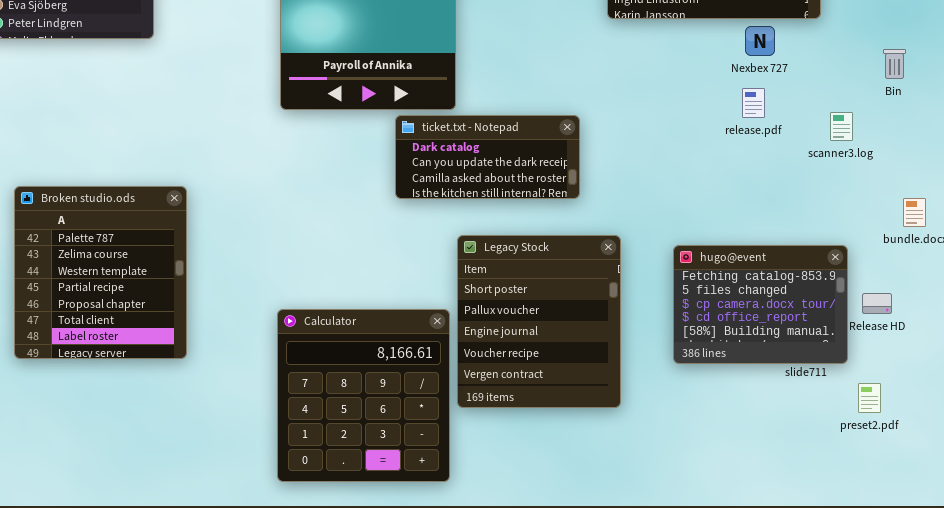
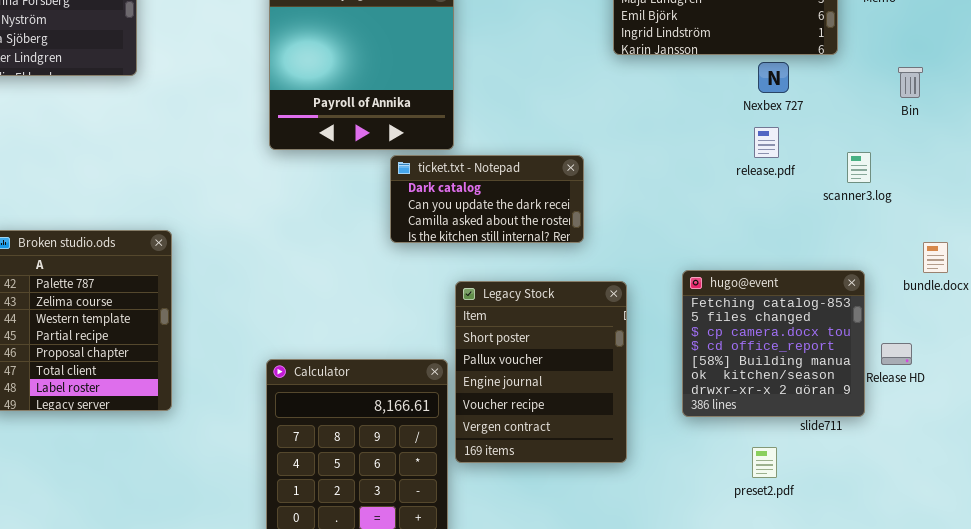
Bin: [883,49,906,79] -> [898,67,923,98], moved
hugo@event: [673,245,848,364] -> [682,270,865,417], resized
preset2.pdf: [858,383,881,413] -> [752,447,777,478], moved

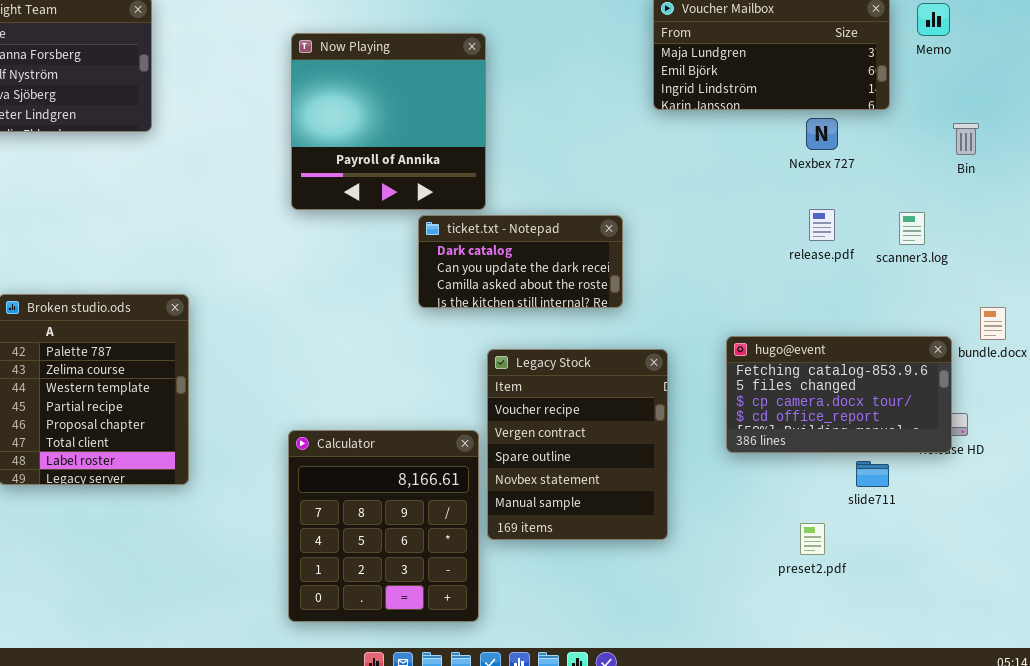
release.pdf: [754,127,779,158] -> [809,209,835,241], moved
hugo@event: [682,270,865,417] -> [726,336,952,453], resized
Legacy Stock: [455,281,627,463] -> [487,349,668,540], scrolled down 3 rows

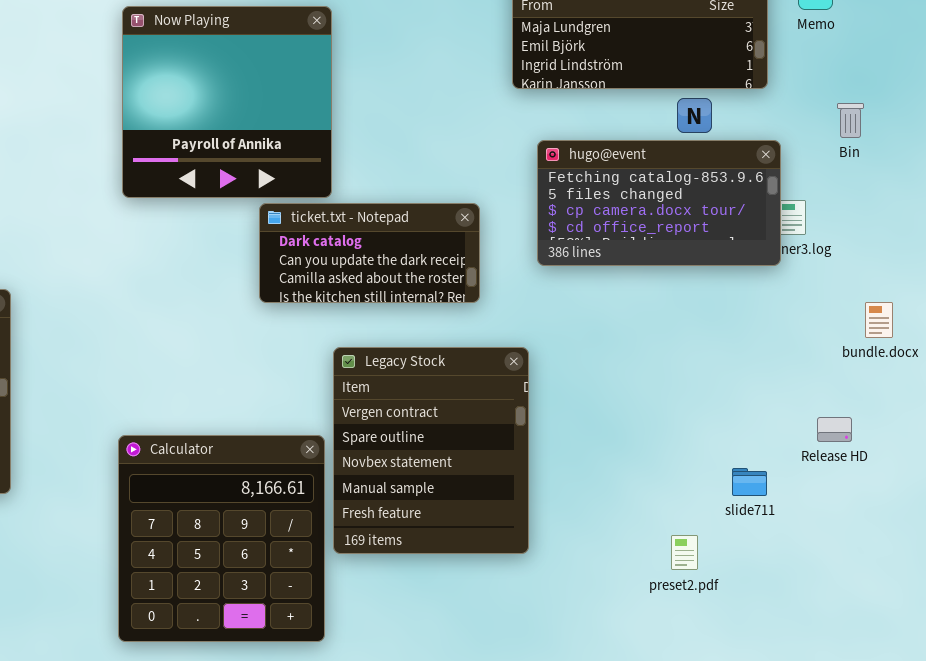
hugo@event: [726,336,952,453] -> [537,140,781,266], moved
Legacy Stock: [487,349,668,540] -> [333,347,529,554], scrolled down 1 row

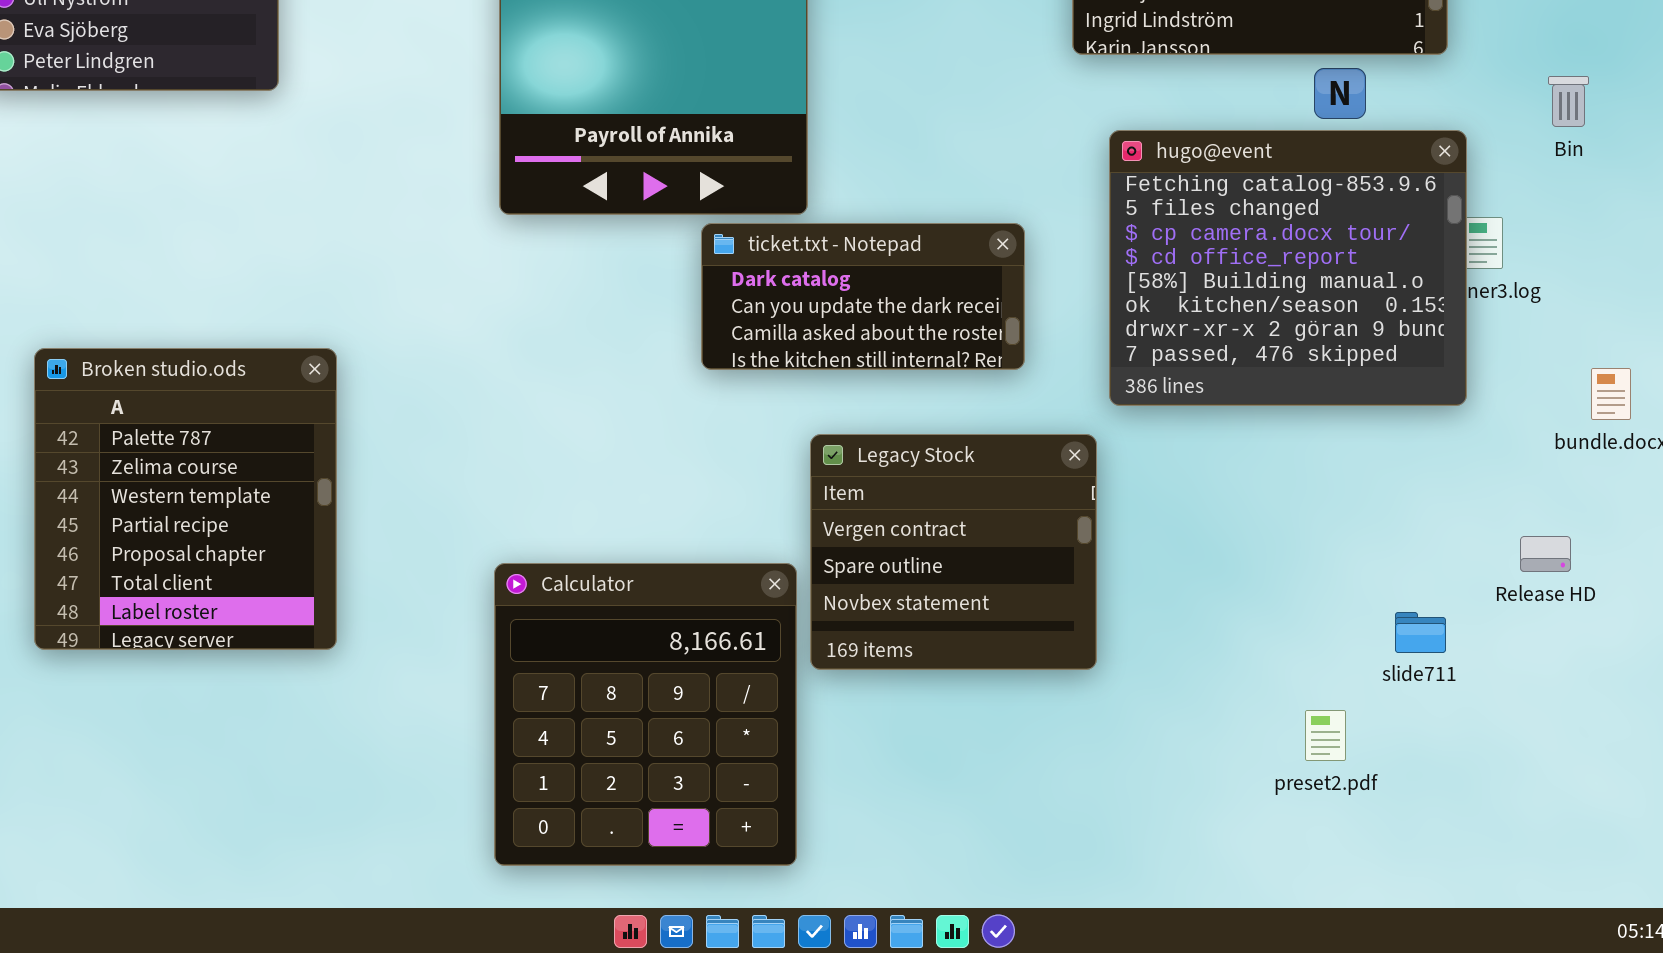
hugo@event: [537,140,781,266] -> [1109,130,1467,406], resized
Legacy Stock: [333,347,529,554] -> [810,434,1097,670], resized

